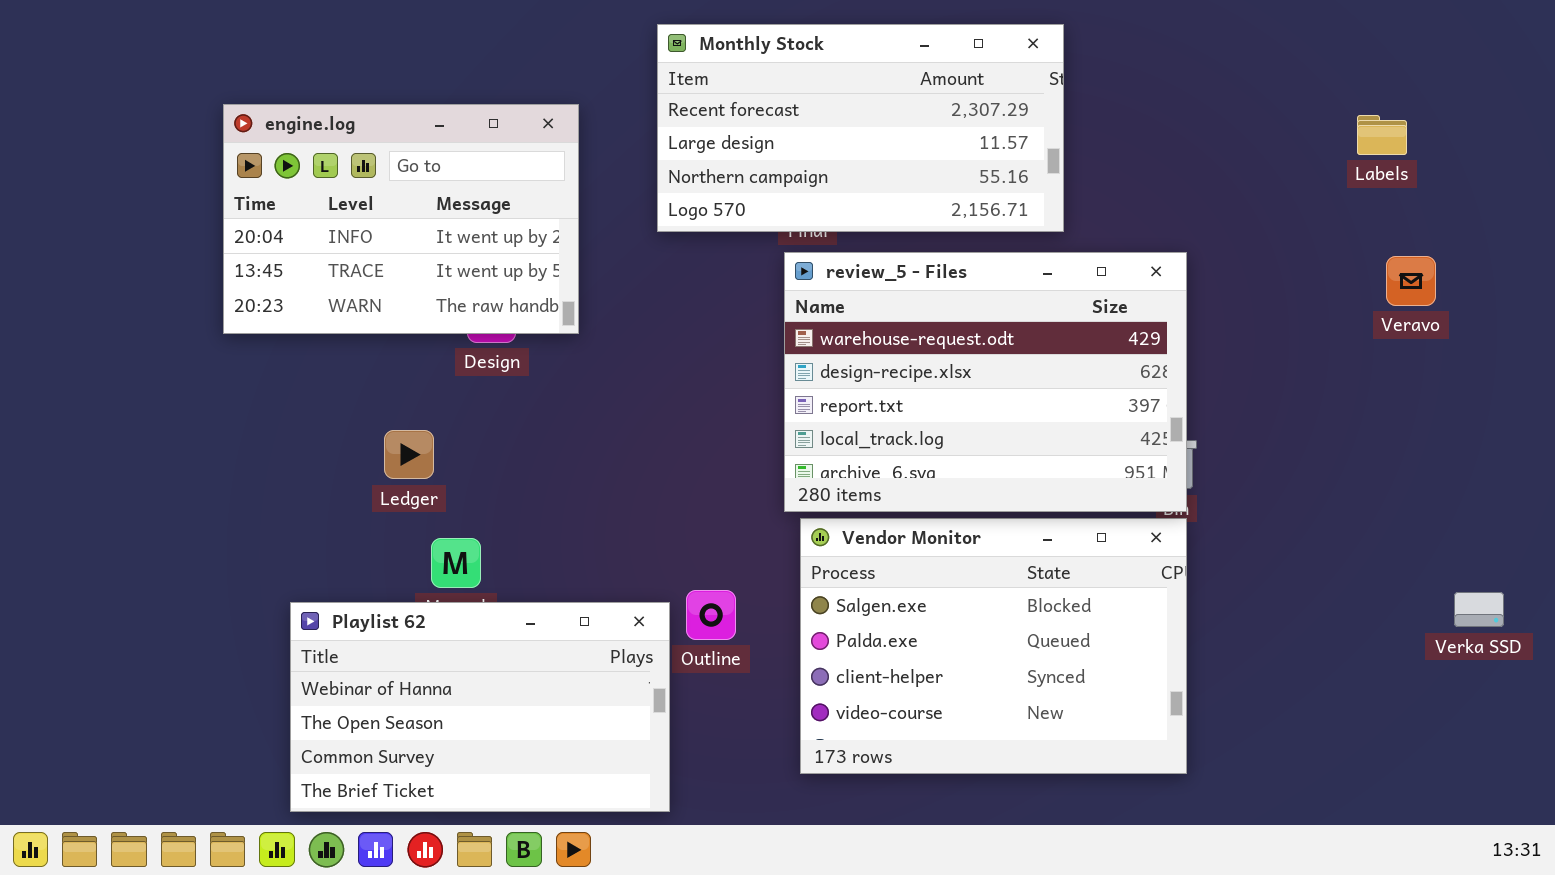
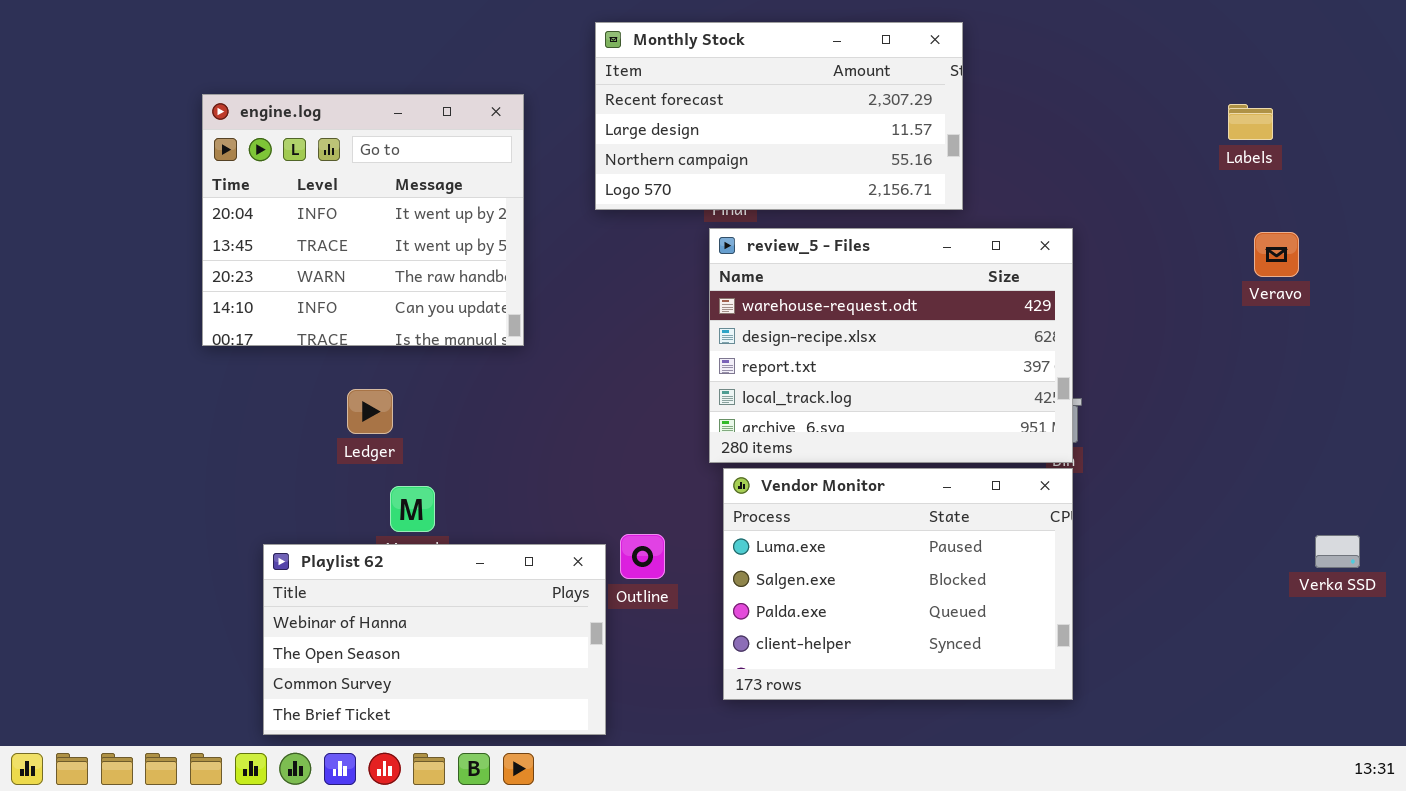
engine.log: [223,104,579,334] -> [202,94,524,346], resized
Vendor Monitor: [800,518,1187,774] -> [723,468,1073,700], scrolled up 1 row

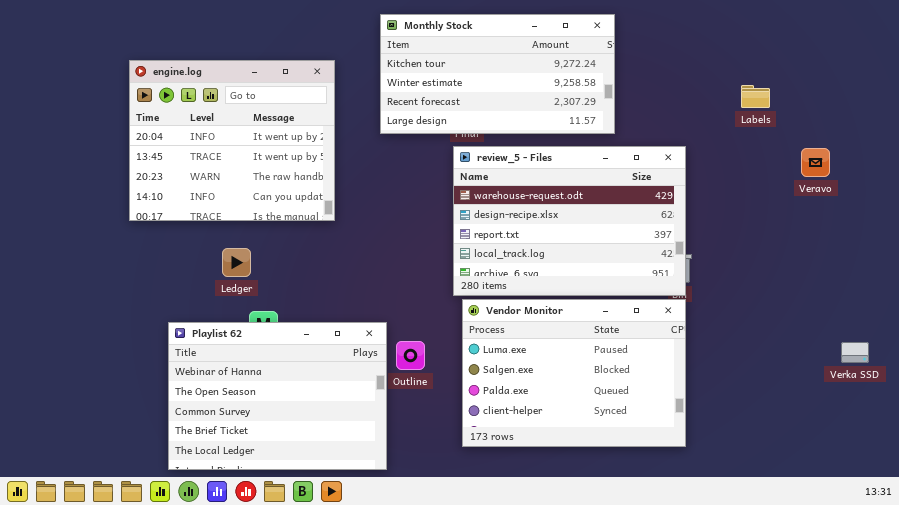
Monthly Stock: [595,22,963,210] -> [380,14,615,134], scrolled up 2 rows
Labels: [1228,104,1273,140] -> [741,85,770,108], moved
Playlist 62: [263,544,606,735] -> [168,322,387,470], resized

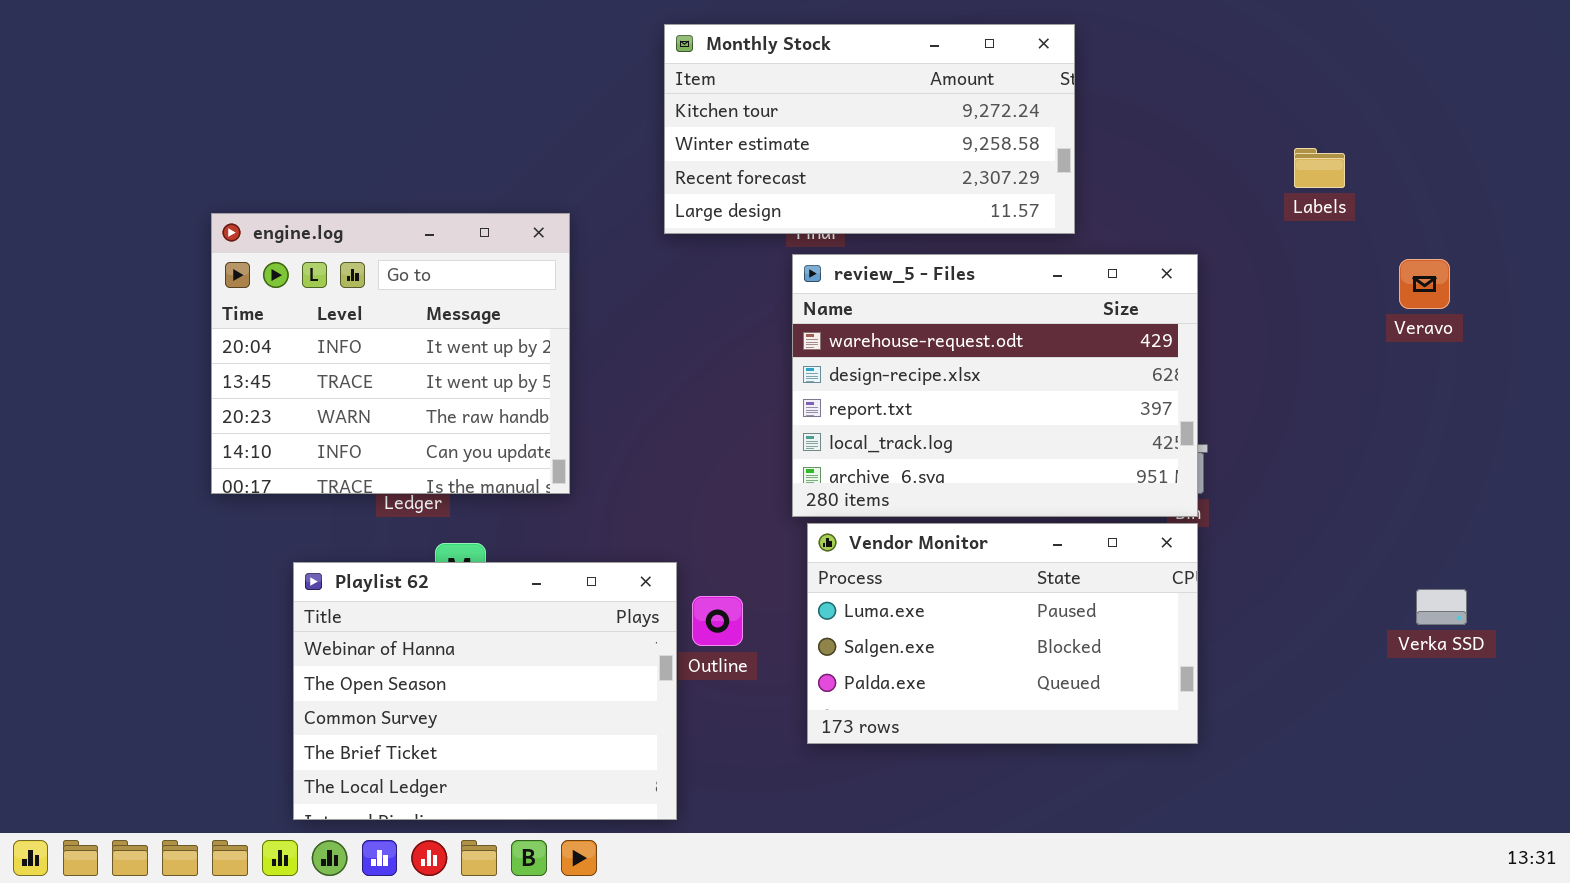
engine.log: [129,60,335,221] -> [211,213,570,494], moved
Vendor Monitor: [462,299,686,447] -> [807,523,1198,744], resized
Verka SSD: [841,342,869,363] -> [1416,589,1467,625], moved

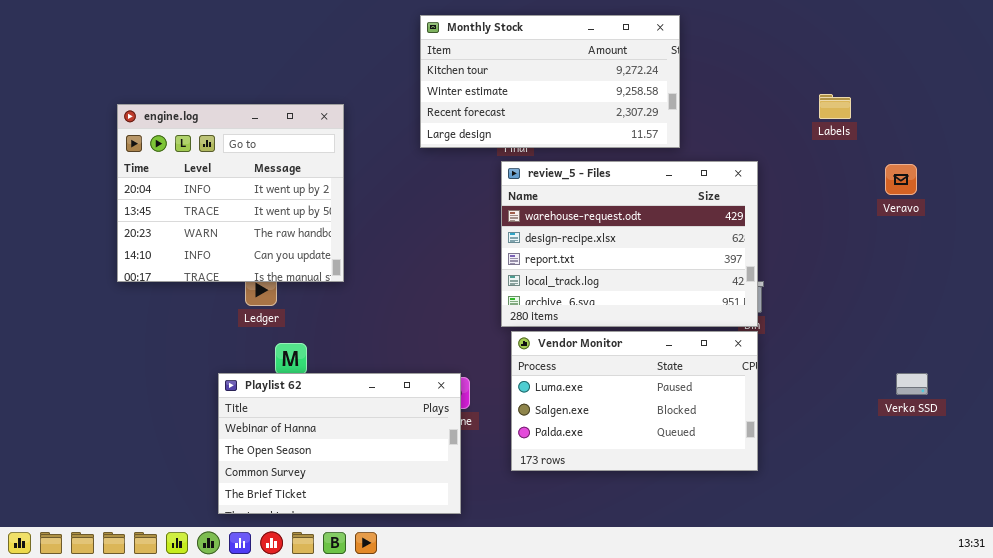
engine.log: [211,213,570,494] -> [117,104,344,282], moved
Playlist 62: [293,562,677,820] -> [218,373,461,514], moved, resized

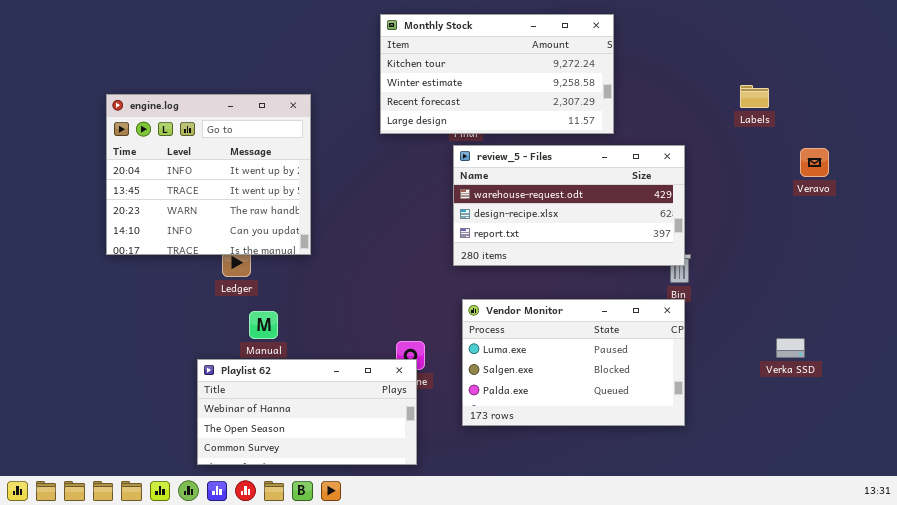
review_5 - Files: [501,161,758,327] -> [453,145,685,266], resized
Playlist 62: [218,373,461,514] -> [197,359,417,465], resized
Verka SSD: [896,373,928,395] -> [776,338,805,358], moved

